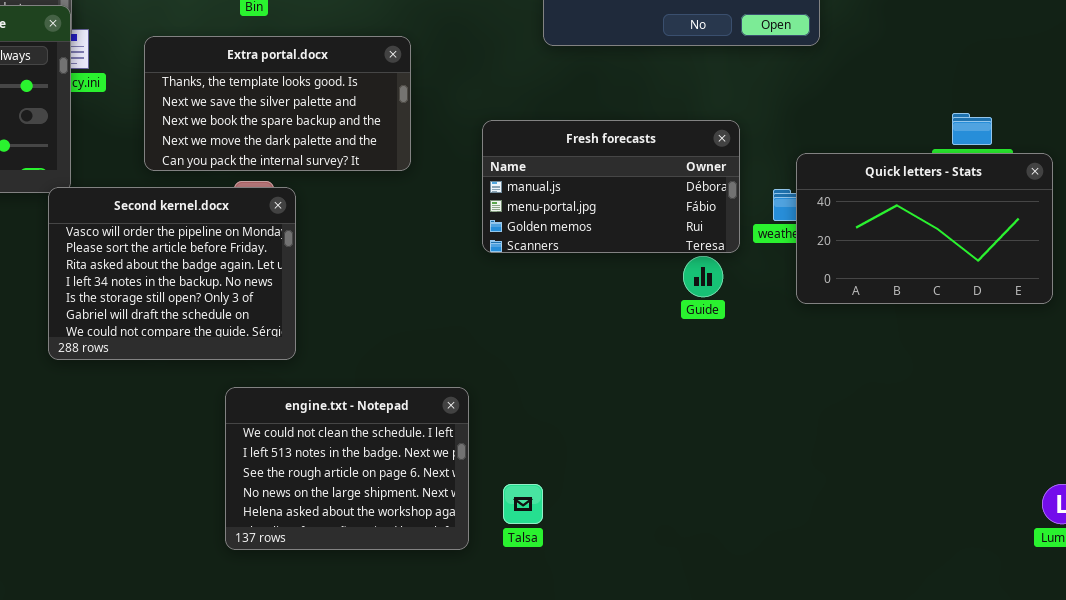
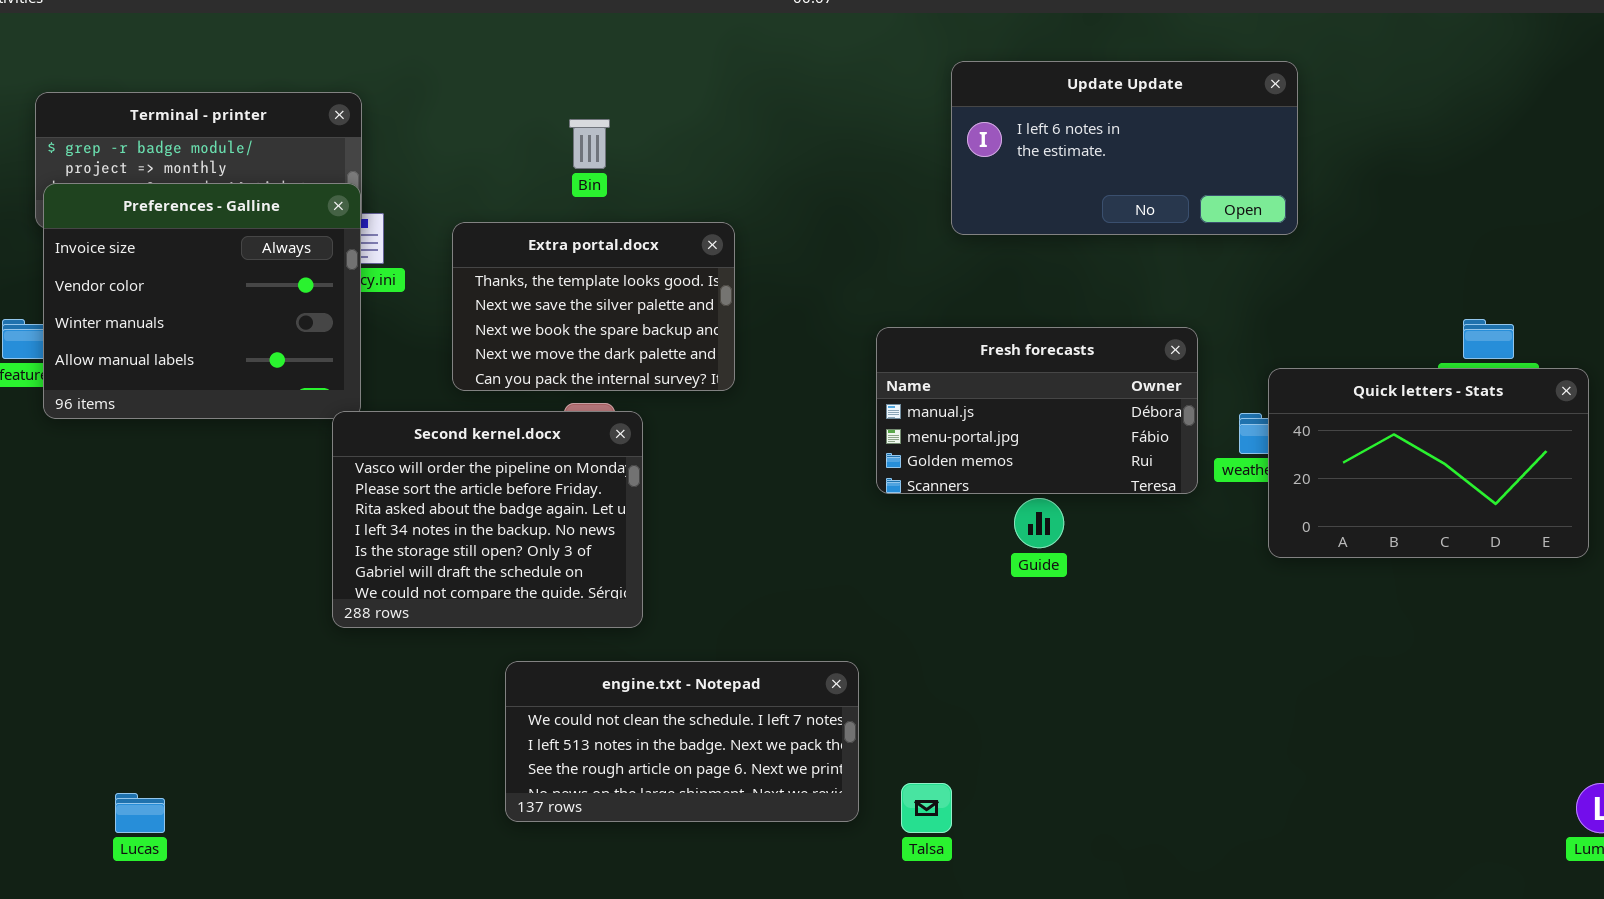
Extra portal.docx: [144,36,411,171] -> [452,222,735,391], resized
Guide: [683,256,723,297] -> [1014,498,1064,548], moved
engine.txt - Notepad: [225,387,469,550] -> [505,661,859,822], resized

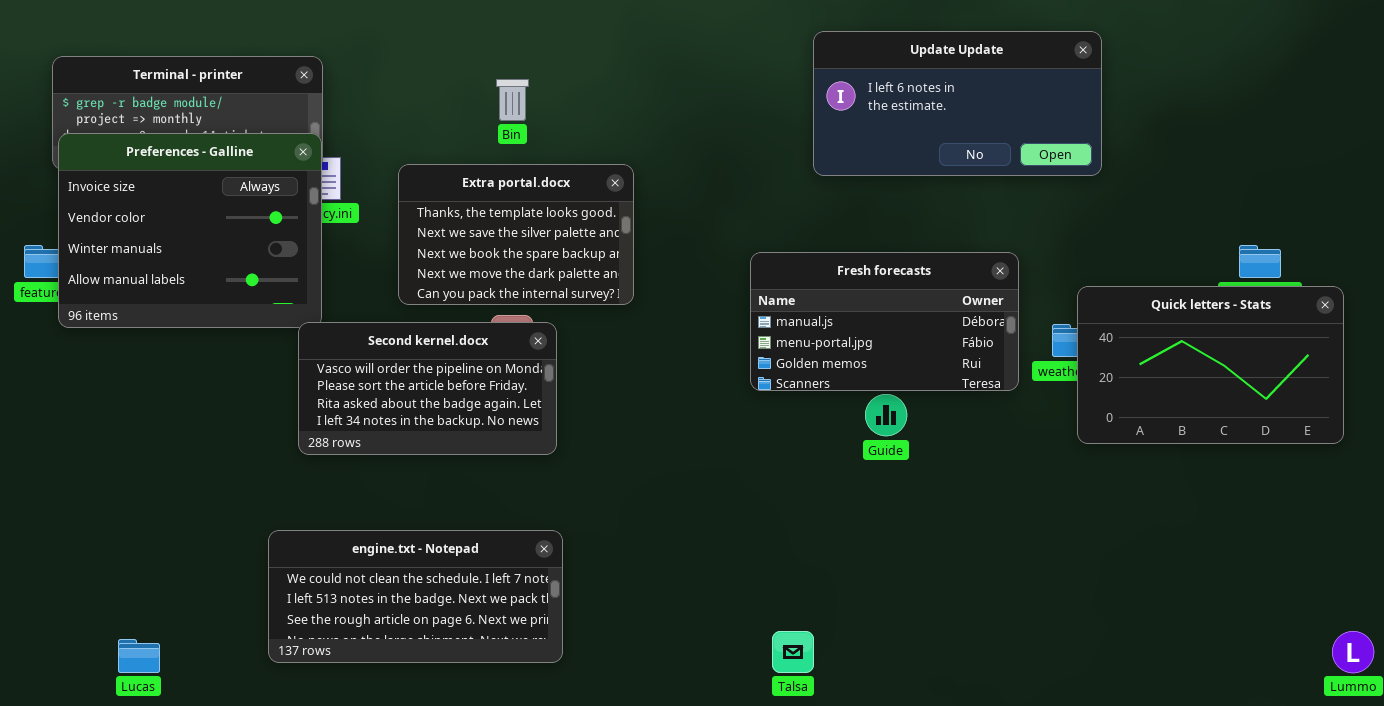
Second kernel.docx: [332,411,643,628] -> [298,322,557,455], resized
engine.txt - Notepad: [505,661,859,822] -> [268,530,563,663], moved

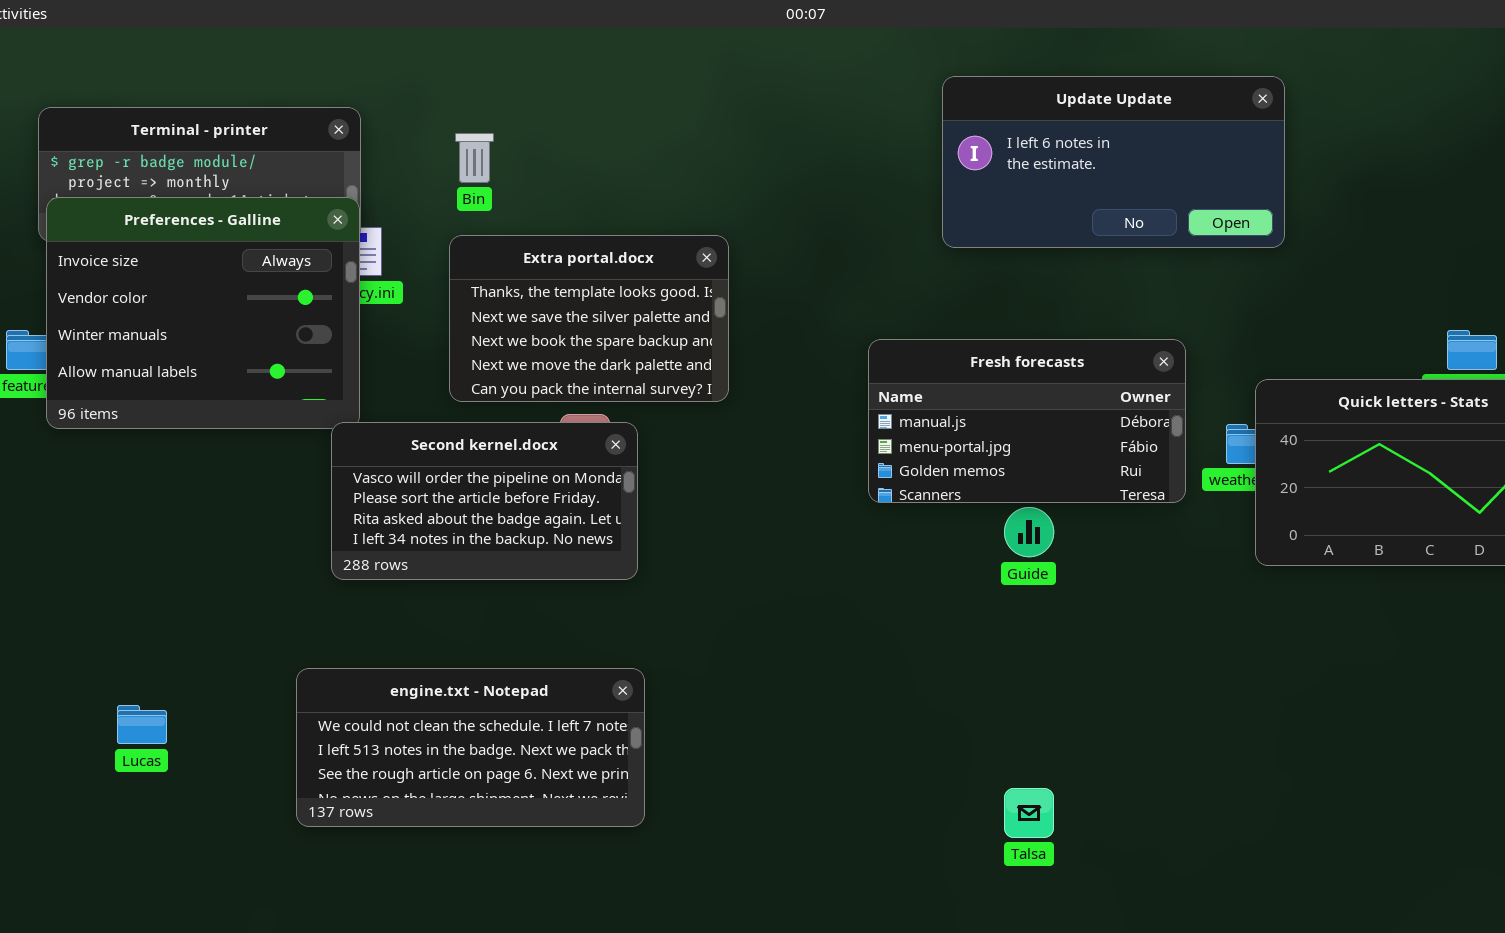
Bin: [496,79,529,121] -> [455,133,494,183], moved
Talsa: [772,631,814,673] -> [1004,788,1054,838], moved
Lucas: [118,639,160,673] -> [117,705,167,744], moved

